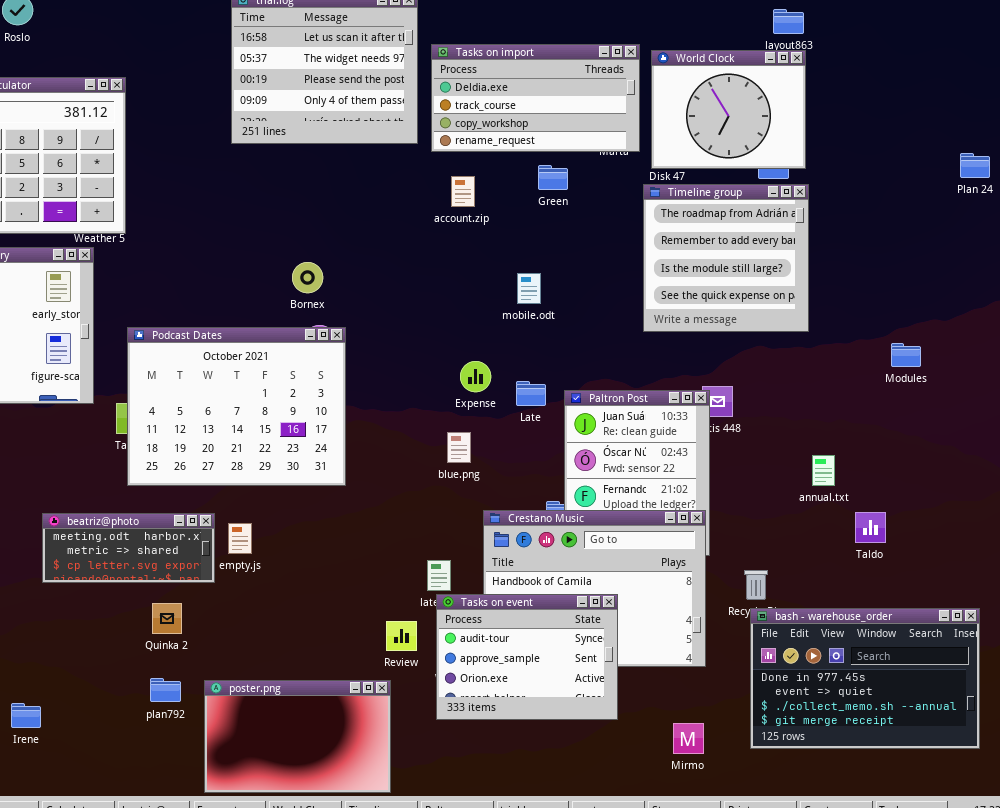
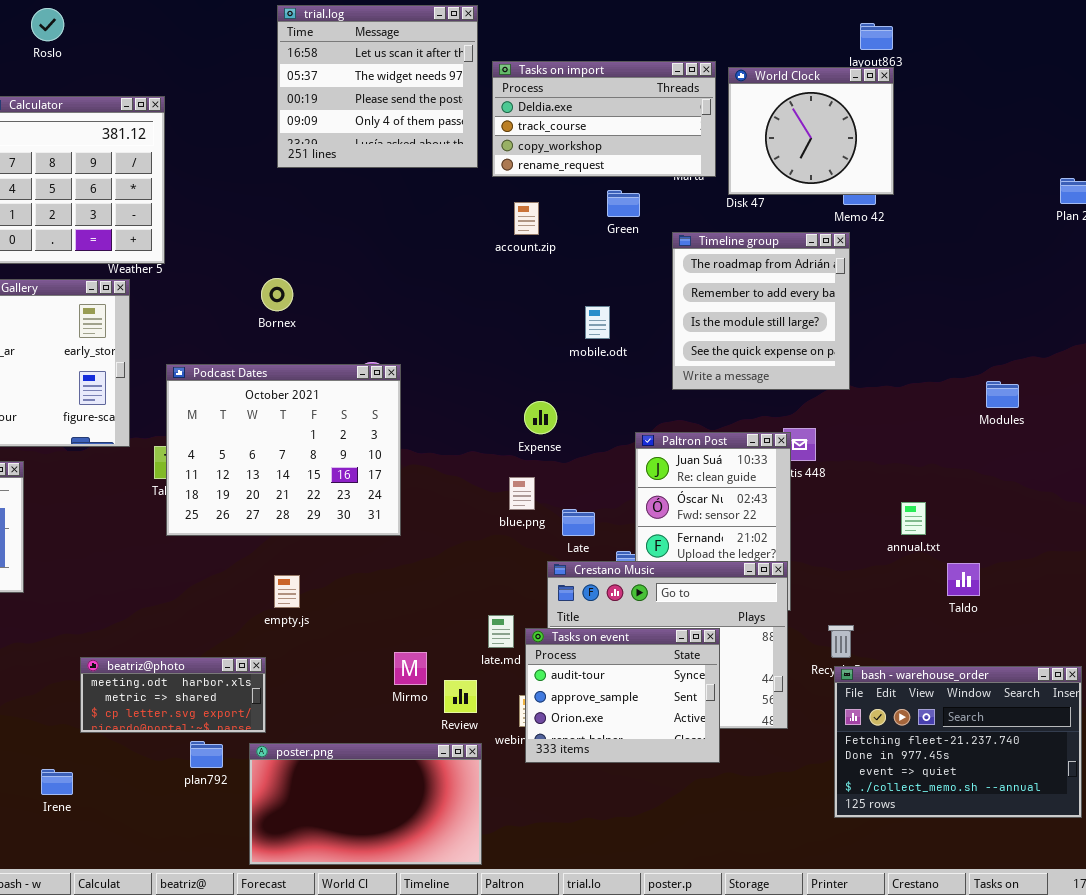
Timeline group: [643,184,809,332] -> [672,232,850,390], moved
Bornex: [292,262,323,293] -> [261,278,293,311], moved
Late: [516,381,546,406] -> [562,509,595,536], moved
beatriz@photo: [42,513,215,583] -> [80,657,266,733], moved
Tasks on event: [436,594,618,720] -> [525,628,720,763], moved
bash - warehouse_order: [750,608,980,749] -> [834,666,1082,818], scrolled up 1 row
poster.png: [204,680,391,793] -> [249,743,482,865], resized
Mirmo: [673,723,704,754] -> [394,652,427,685], moved

